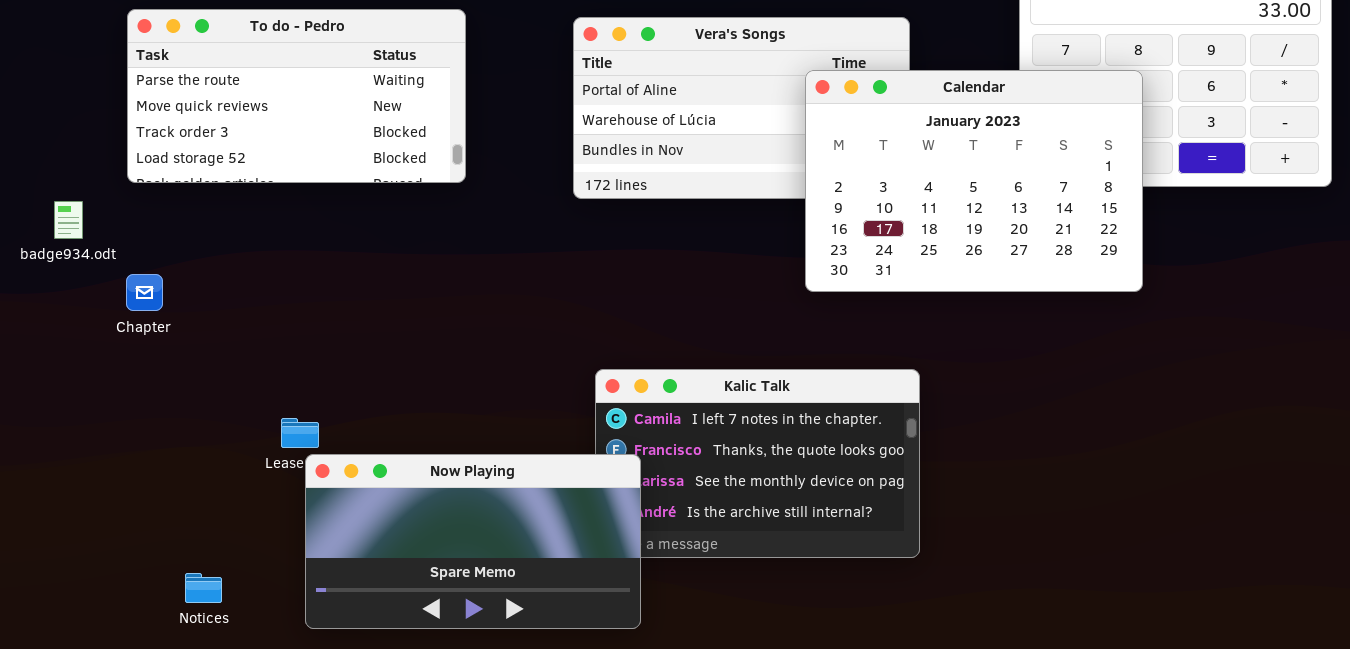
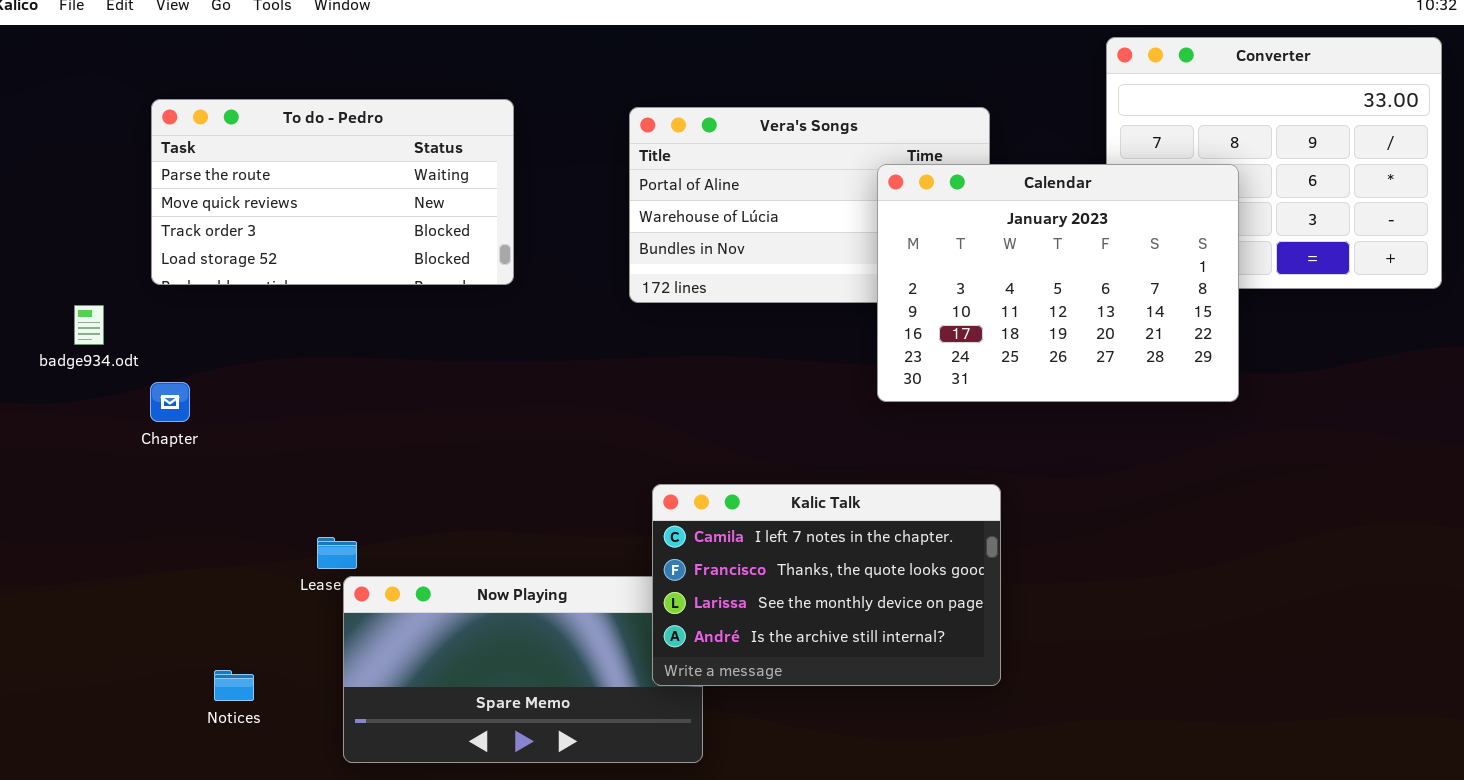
Kalic Talk: [595,369,920,558] -> [652,484,1001,686], raised
Notices: [185,573,222,603] -> [214,670,254,701], moved

